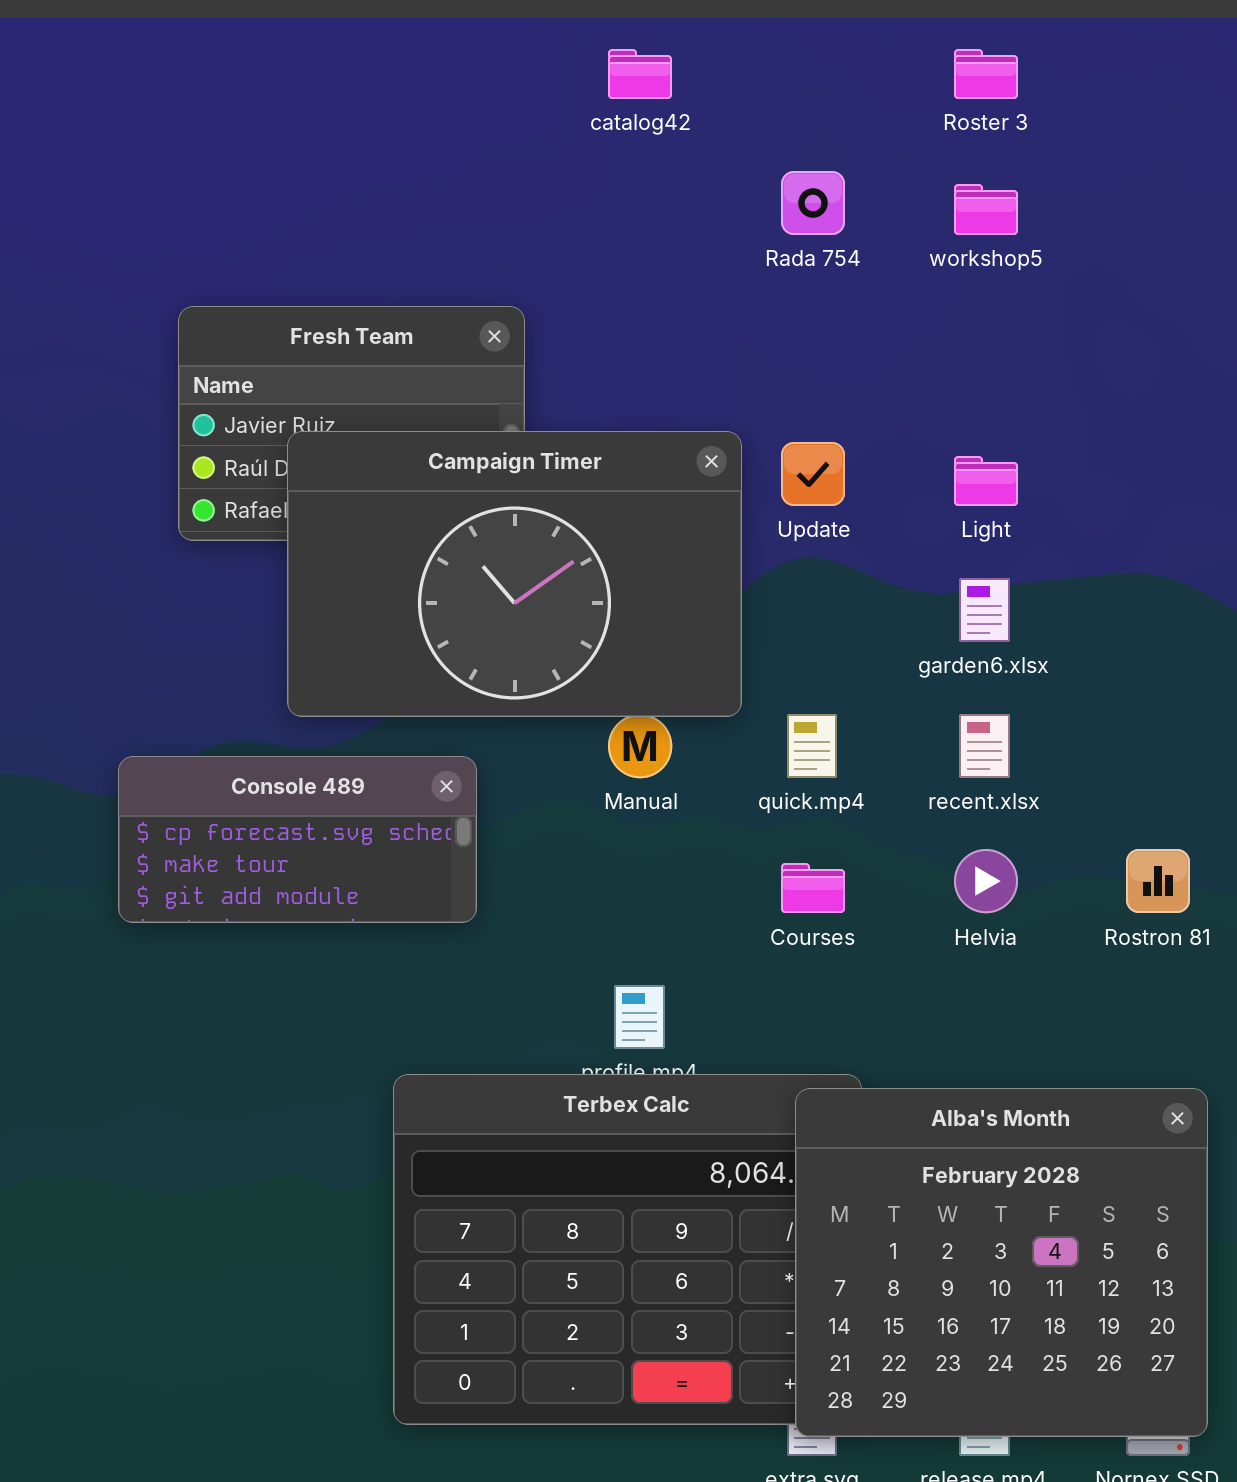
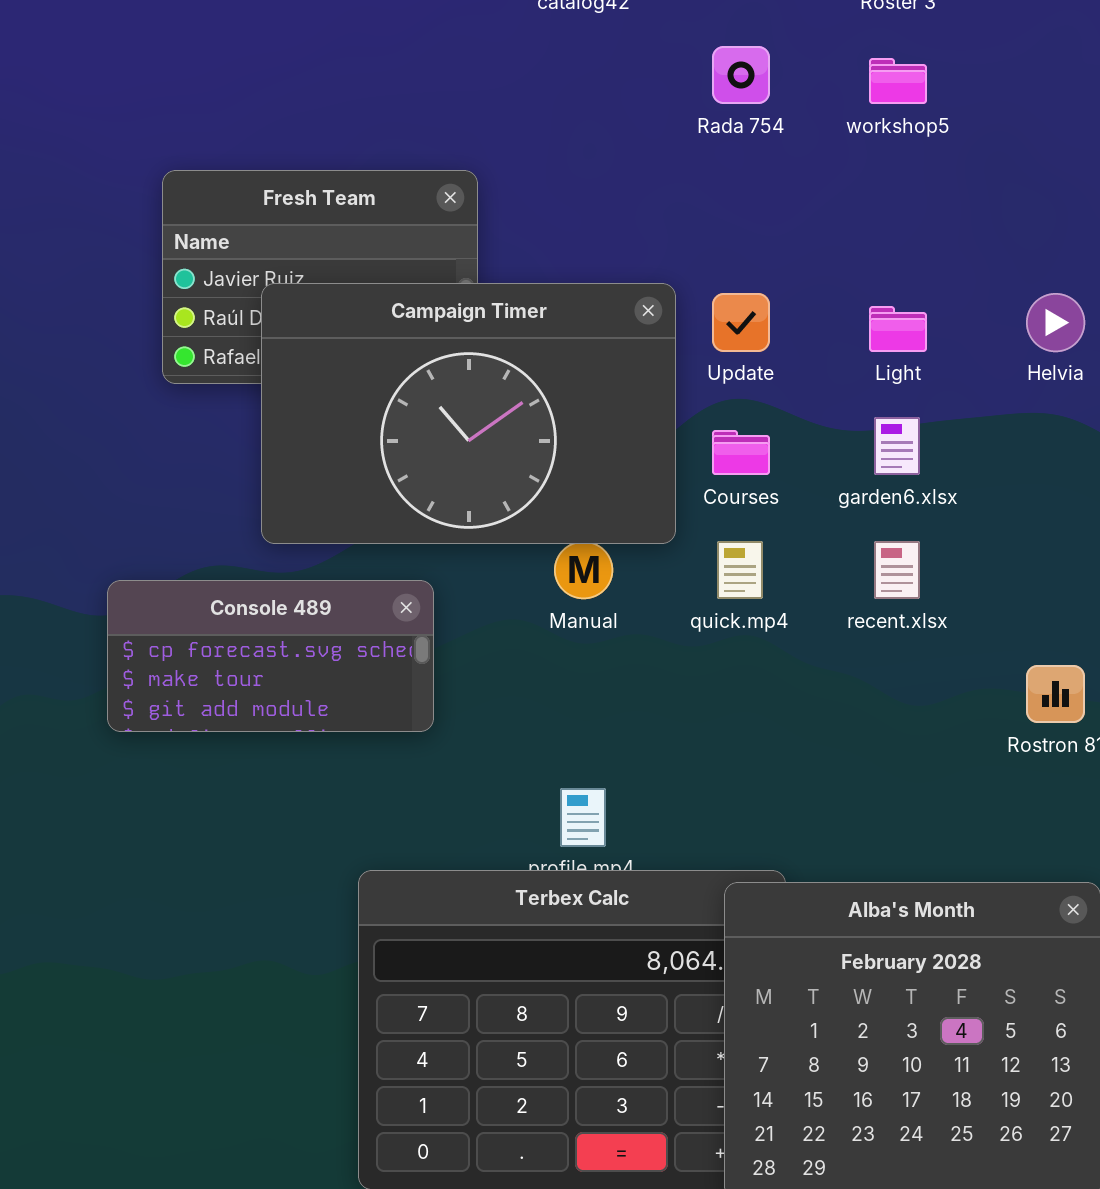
Helvia: [954,849,1018,913] -> [1026,293,1085,352], moved
Courses: [781,863,845,913] -> [712,430,770,475], moved

